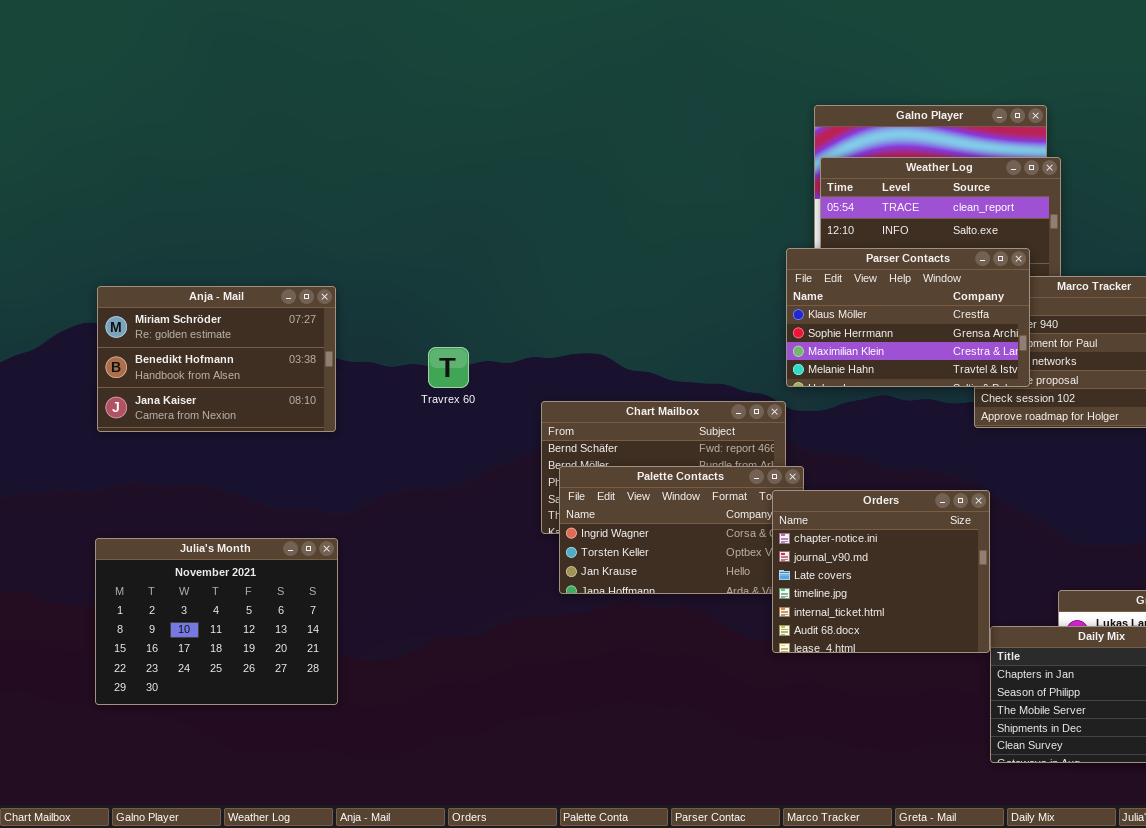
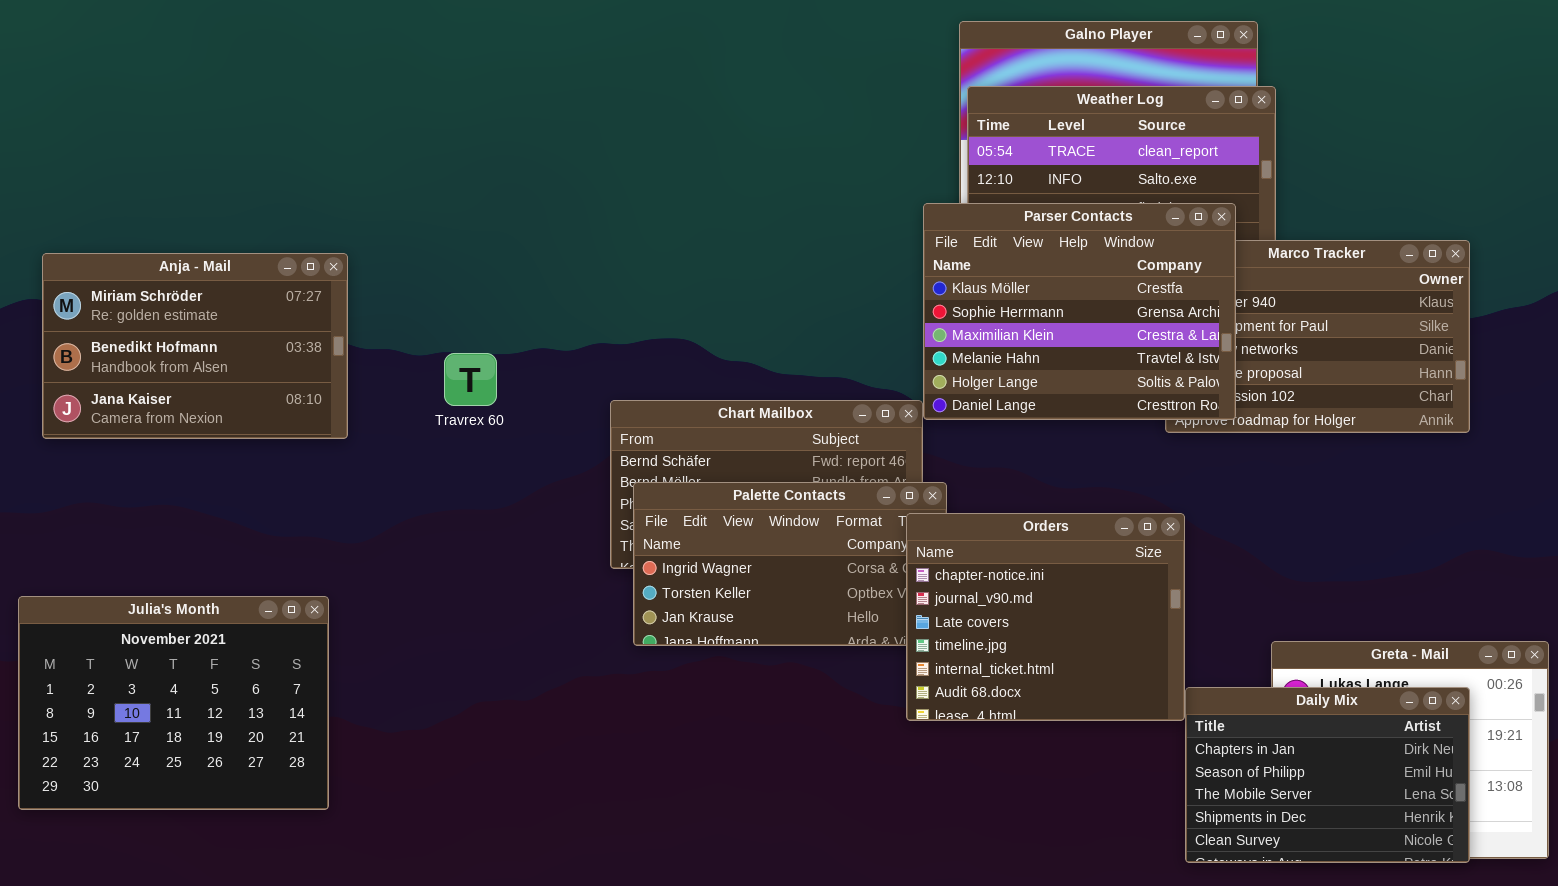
Parser Contacts: [786,248,1030,387] -> [923,203,1236,420], resized
Travrex 60: [428,347,469,388] -> [444,353,497,406], moved
Julia's Month: [95,538,338,705] -> [18,596,329,810], moved

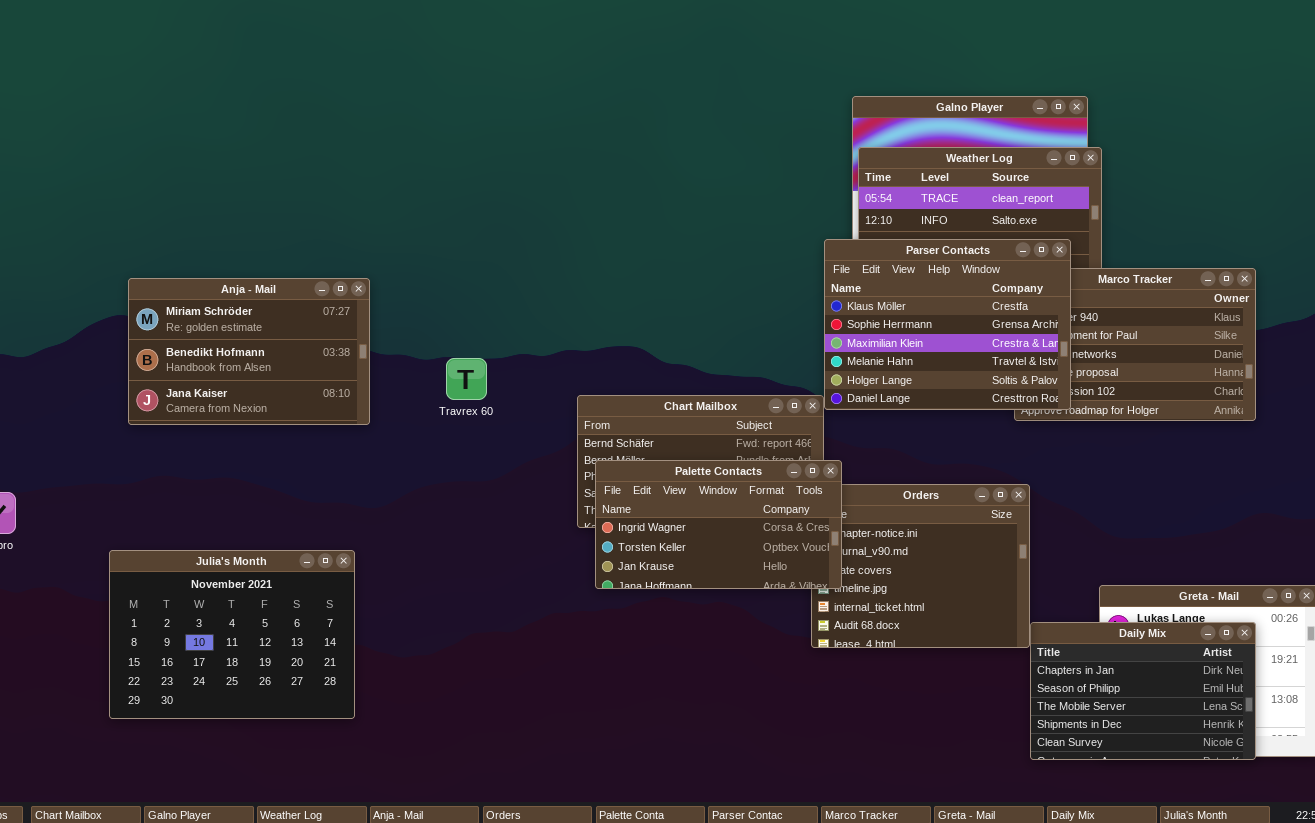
Palette Contacts: [633,482,947,646] -> [595,460,842,589], raised

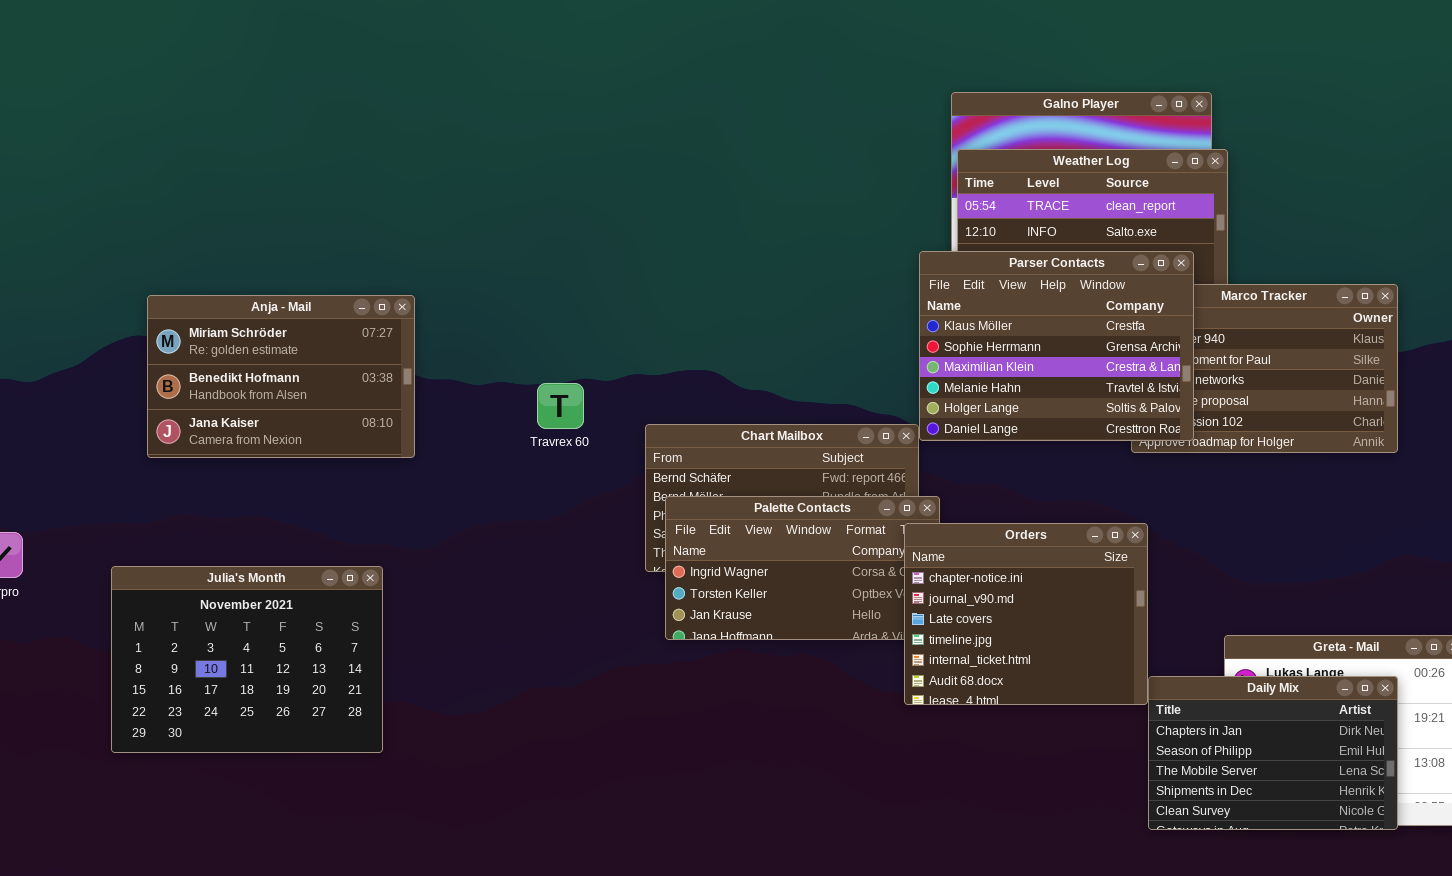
Travrex 60: [446,358,487,400] -> [537,383,584,429], moved
Orders: [811,484,1030,648] -> [904,523,1148,705], raised
Julia's Month: [109,550,355,719] -> [111,566,383,753], moved

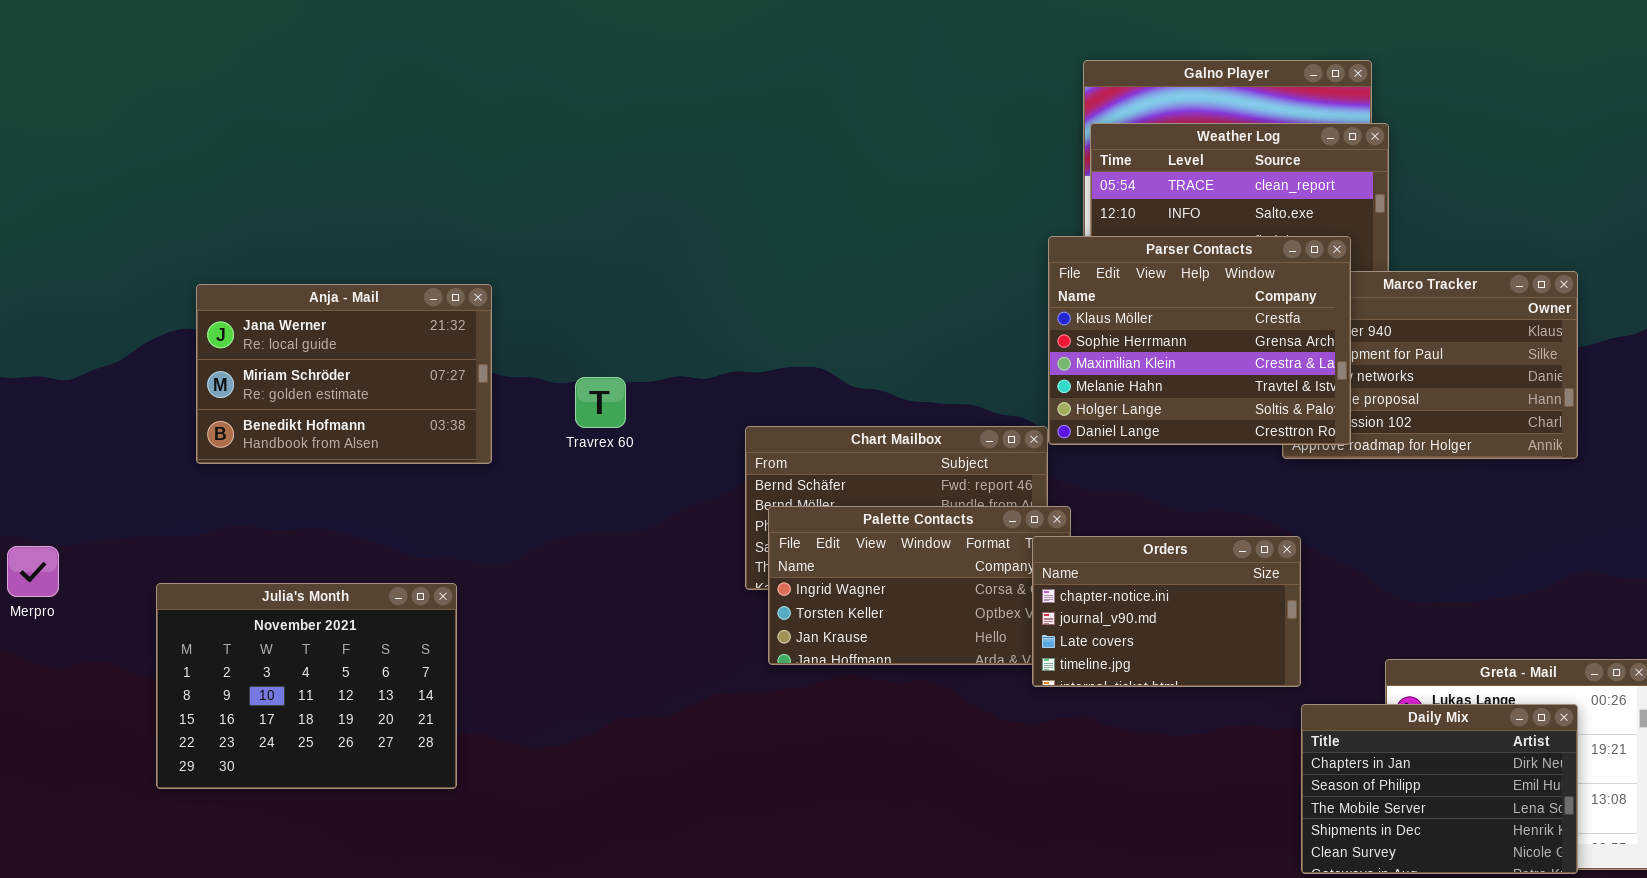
Anja - Mail: [147,295,415,458] -> [196,284,492,464], scrolled up 1 row
Travrex 60: [537,383,584,429] -> [575,377,626,428], moved
Orders: [904,523,1148,705] -> [1032,536,1301,687], resized

